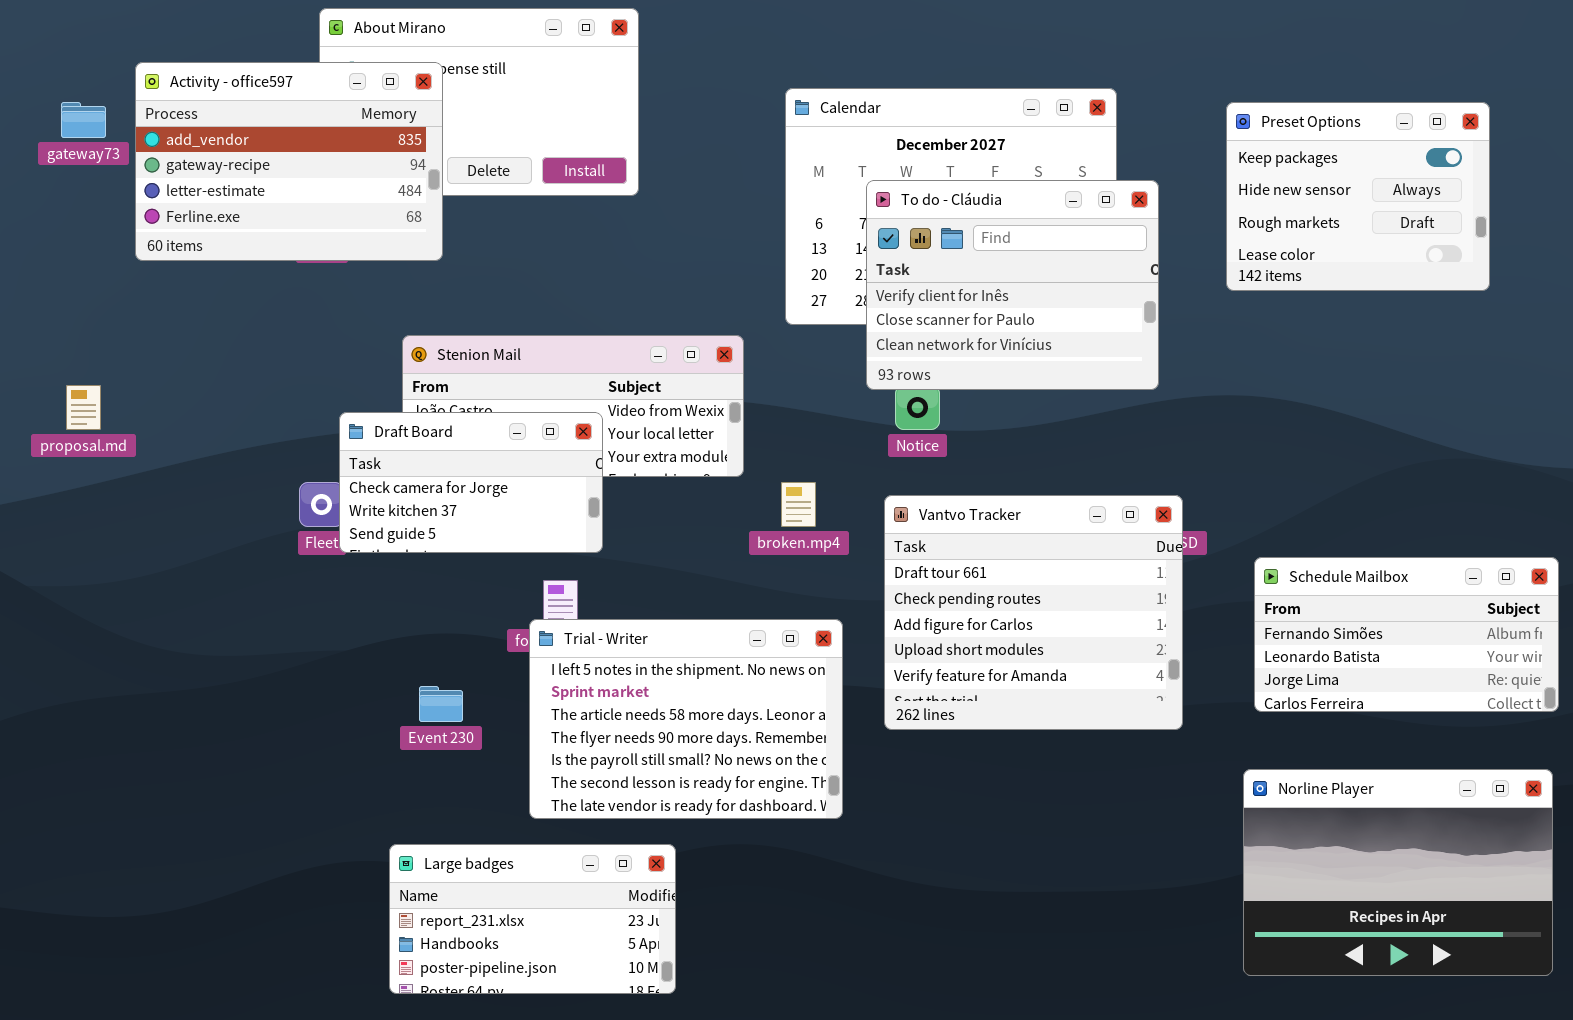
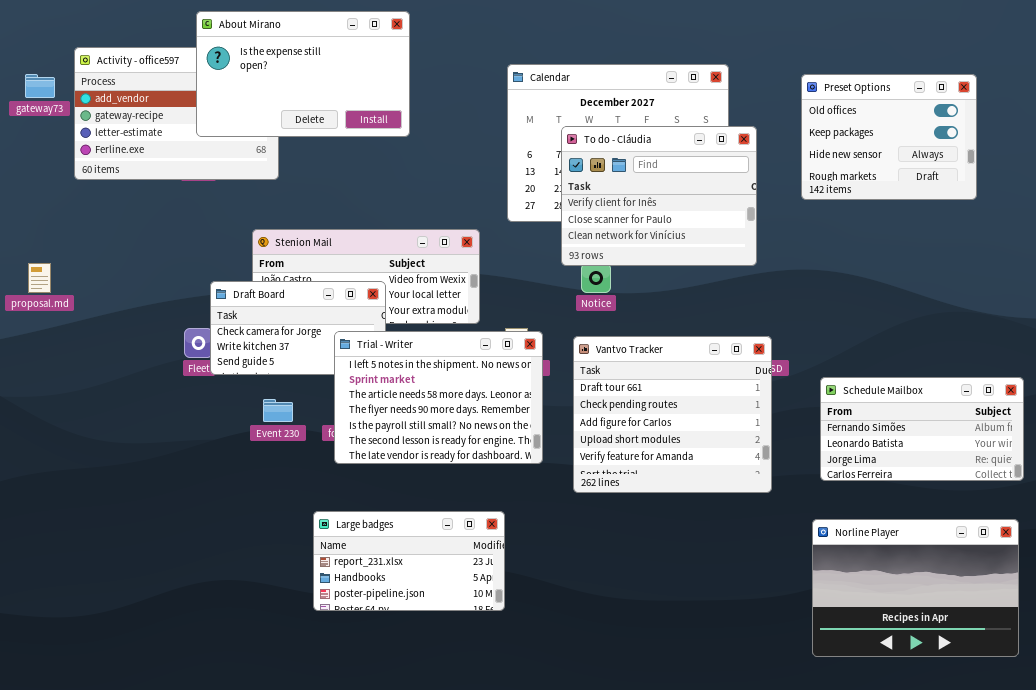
About Mirano: [319,8,639,196] -> [196,11,410,137], raised
Preset Options: [1226,102,1490,291] -> [801,74,977,200], scrolled up 1 row
Trial - Writer: [529,619,843,819] -> [334,331,543,464], moved
Event 230: [419,686,463,722] -> [263,399,293,422], moved
Large badges: [389,844,676,994] -> [313,511,505,611], moved

